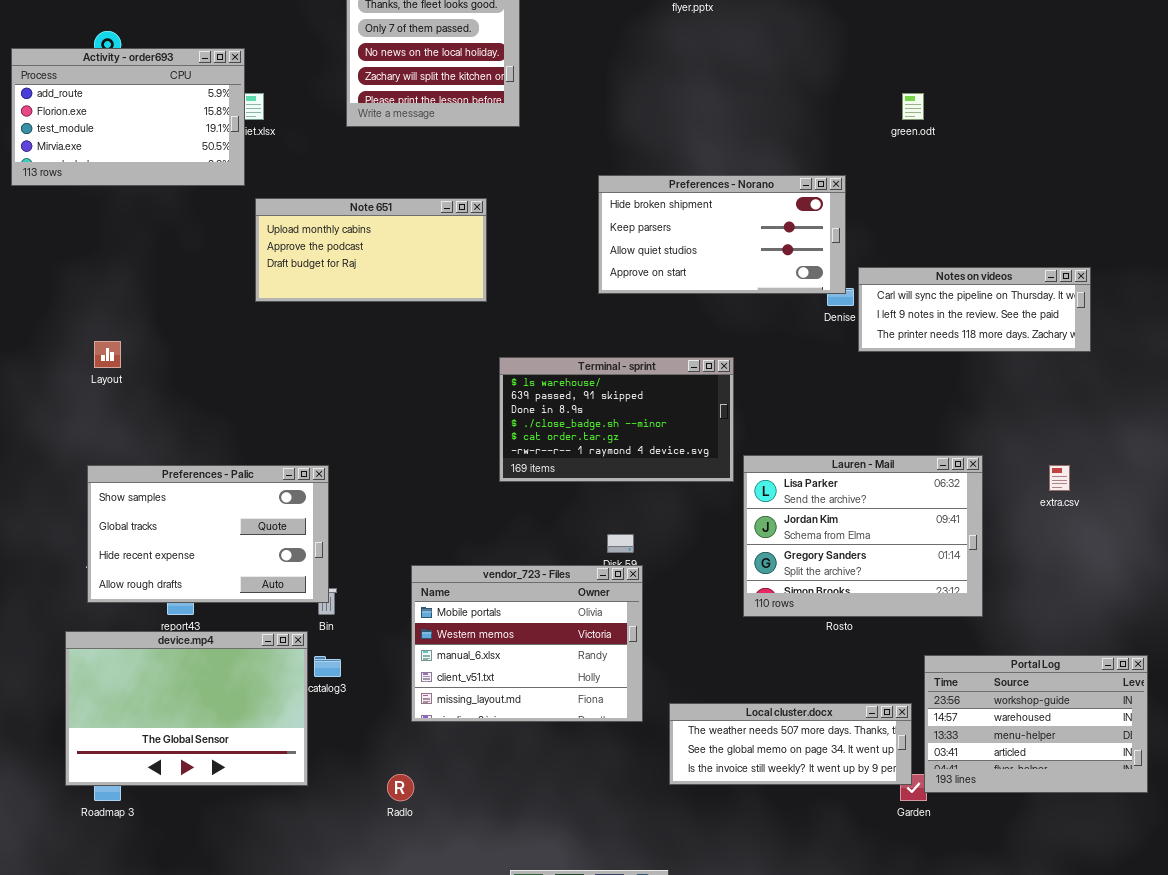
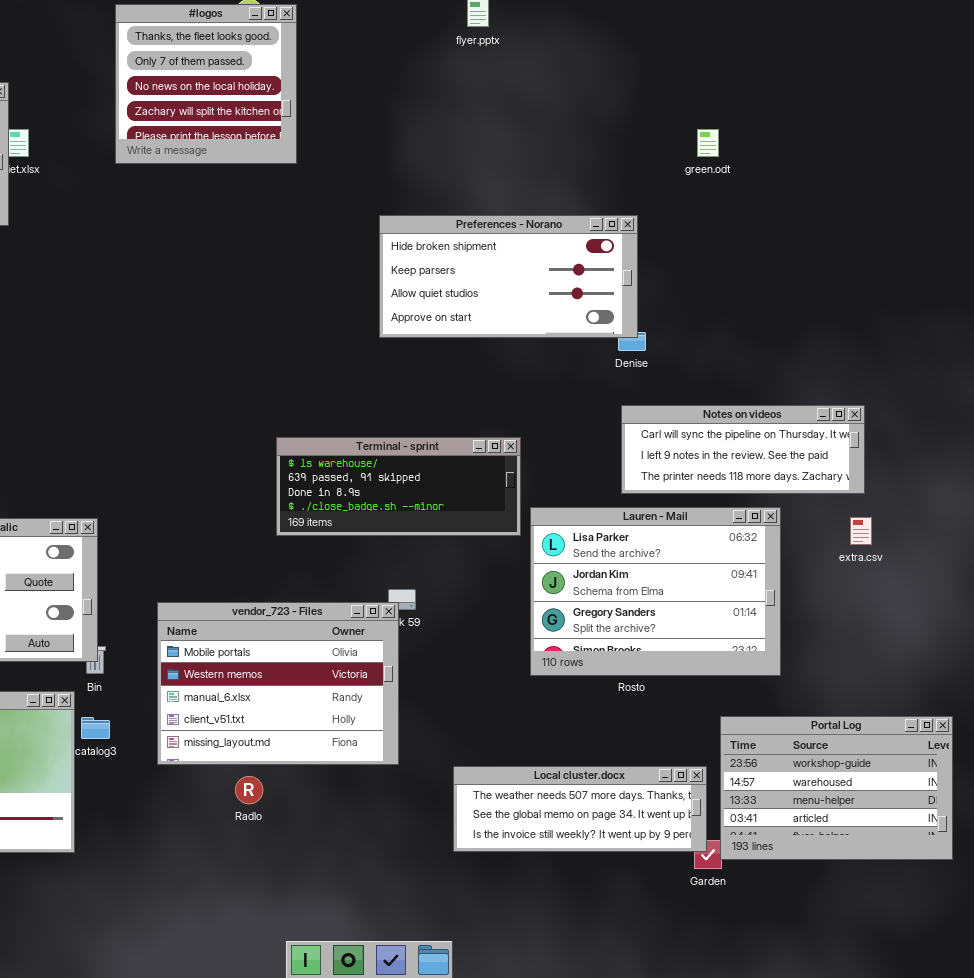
Note 651: [255,198,487,302] -> none, closed
Notes on videos: [858,267,1091,352] -> [621,405,865,494], moved
Terminal - sprint: [499,357,734,482] -> [276,437,521,536], resized
vendor_723 - Files: [411,565,643,722] -> [157,602,399,765], moved
Radlo: [387,774,414,801] -> [235,776,263,804], moved

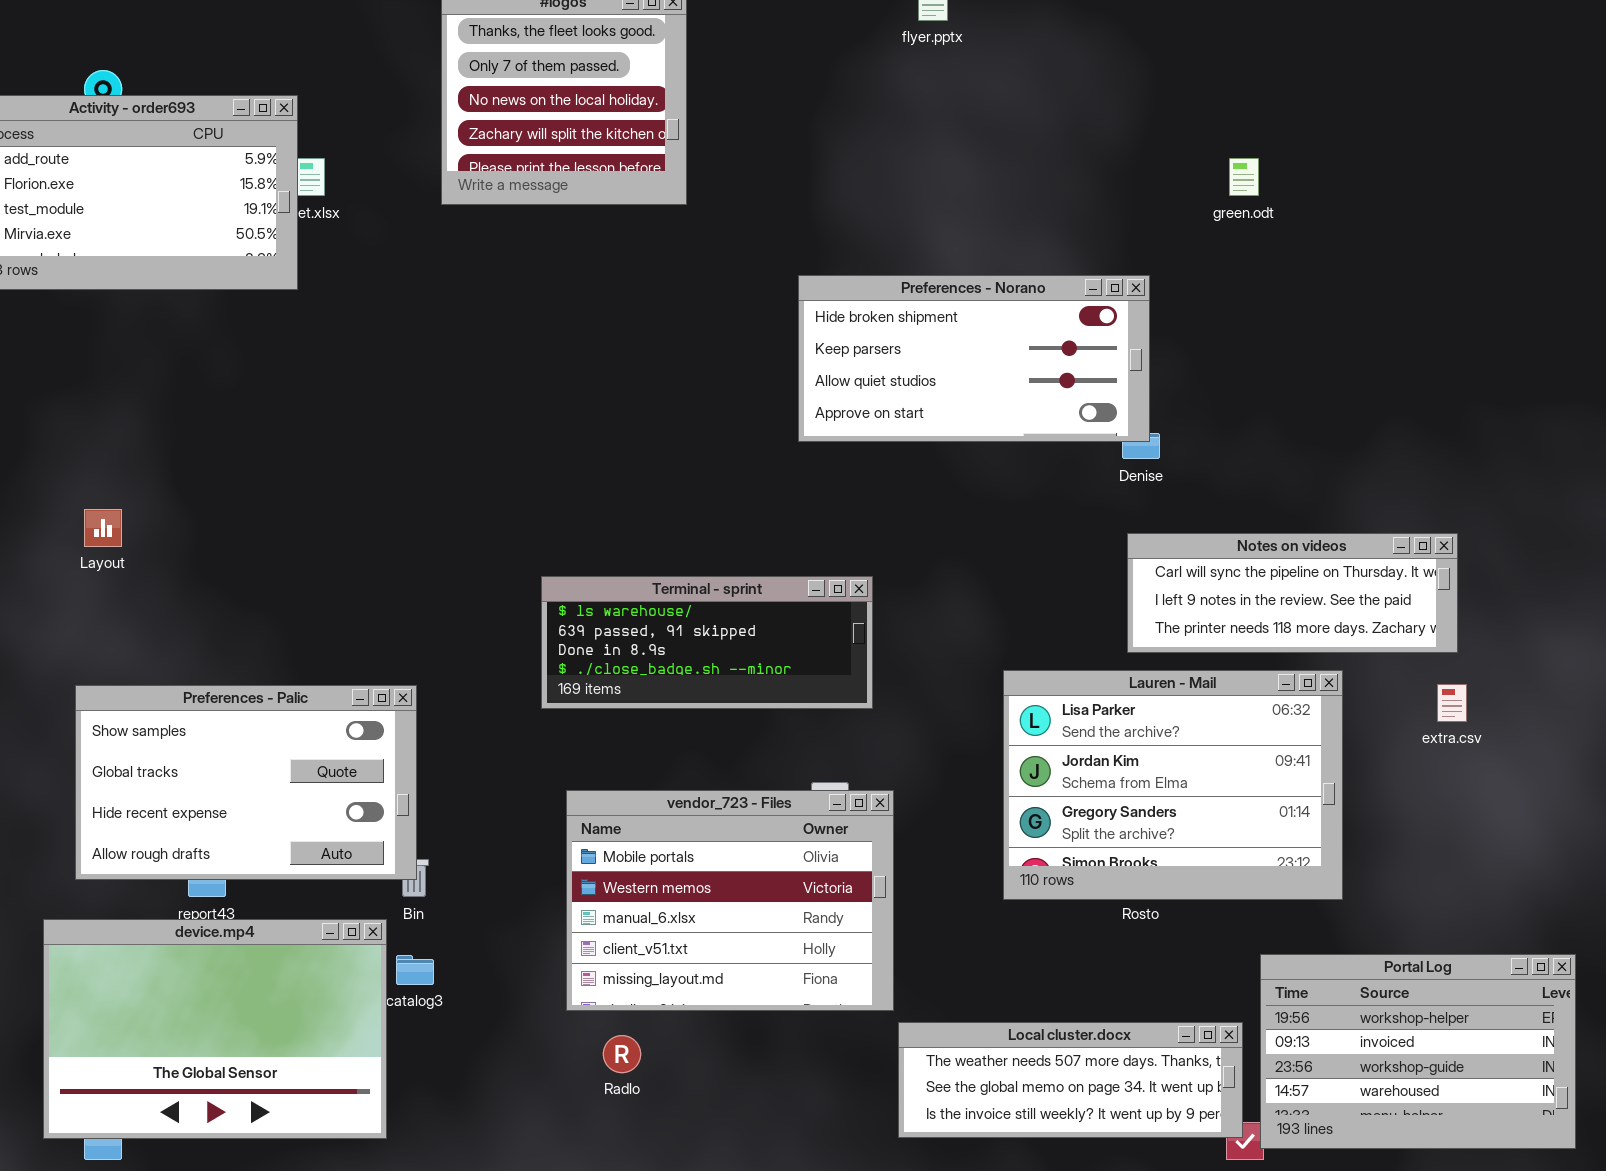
Terminal - sprint: [276,437,521,536] -> [541,576,873,709], moved
vendor_723 - Files: [157,602,399,765] -> [566,790,894,1011], moved
Portal Log: [720,716,953,860] -> [1260,954,1576,1149], scrolled up 2 rows

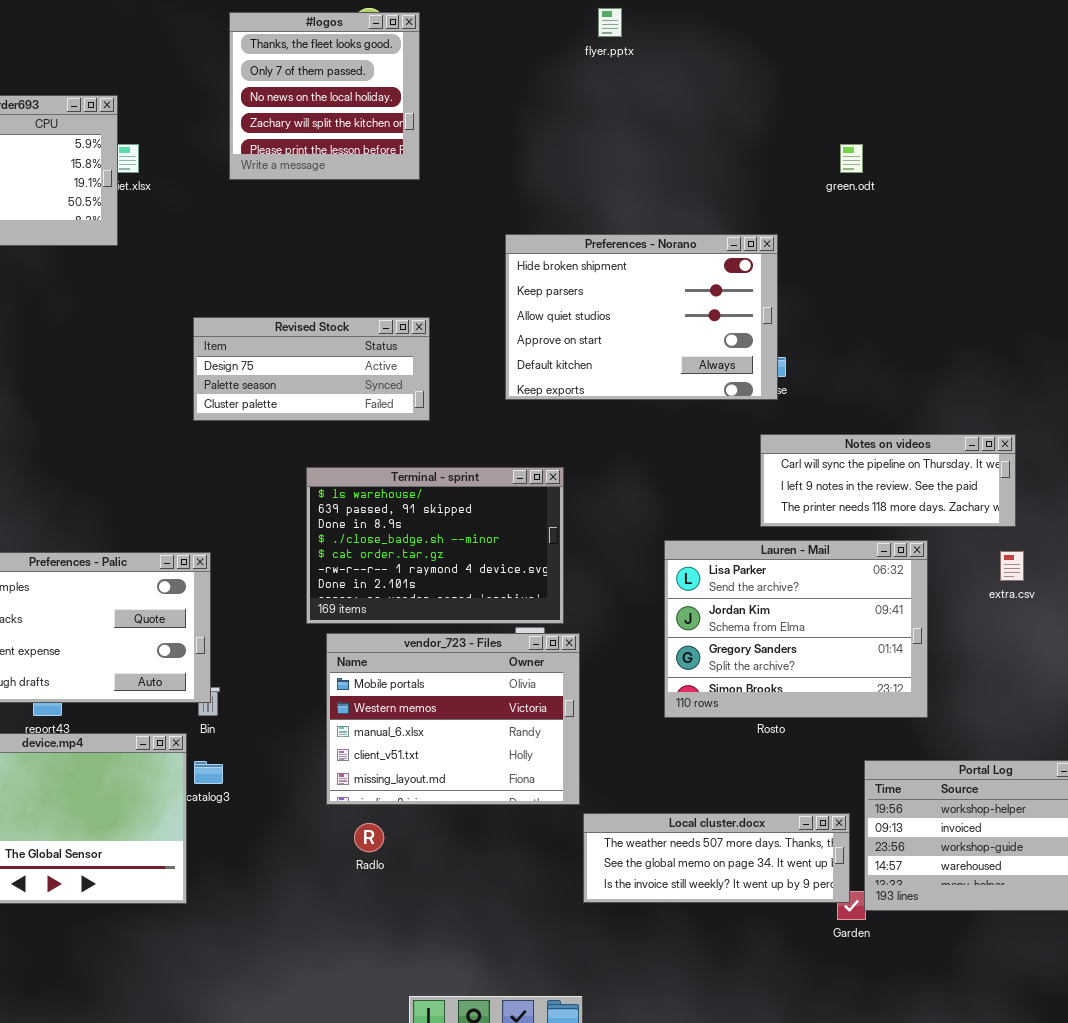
Preferences - Norano: [798,275,1150,442] -> [505,234,778,400], resized
Revised Stock: none -> [193,317,430,421], opened
Terminal - sprint: [541,576,873,709] -> [306,467,564,624], resized

